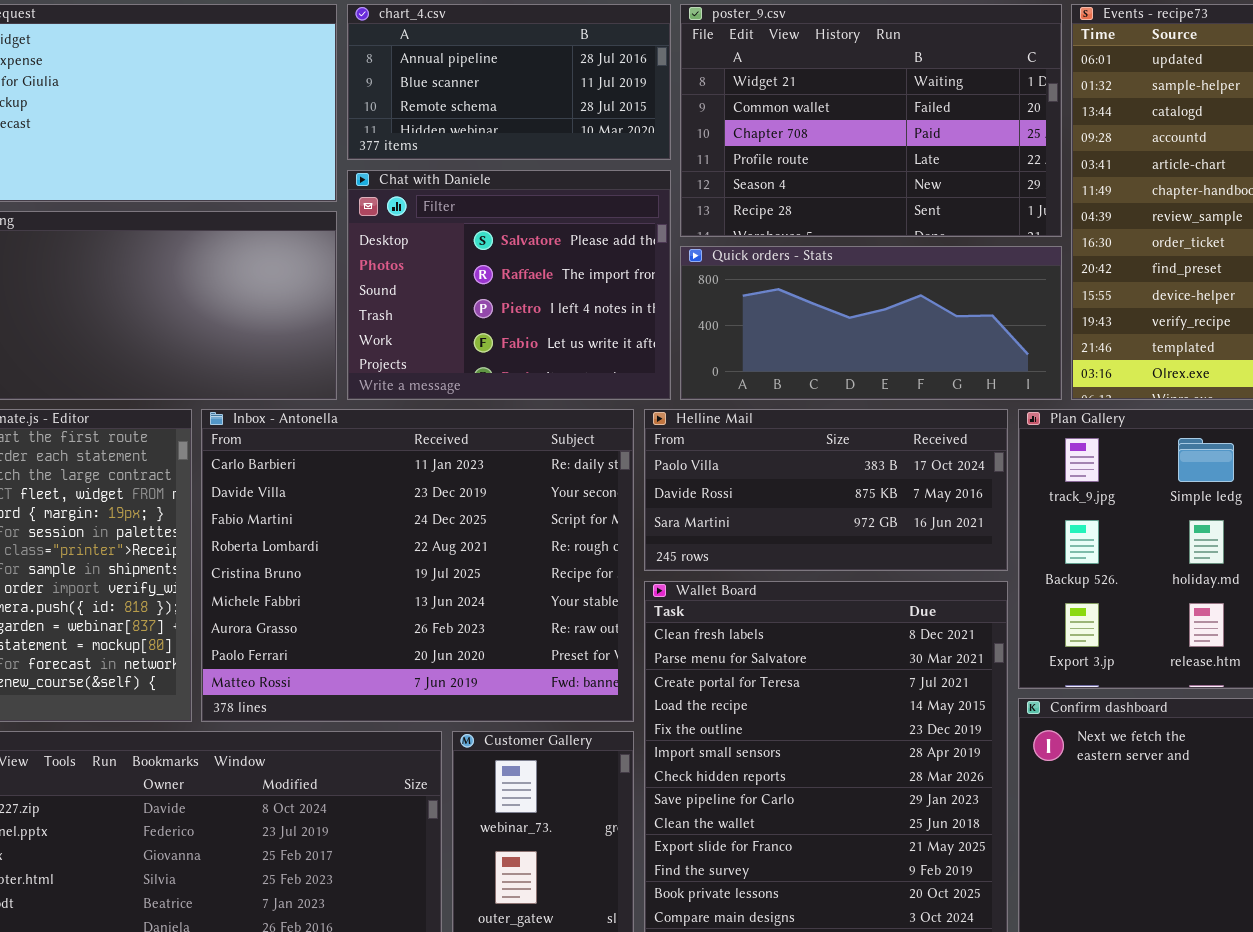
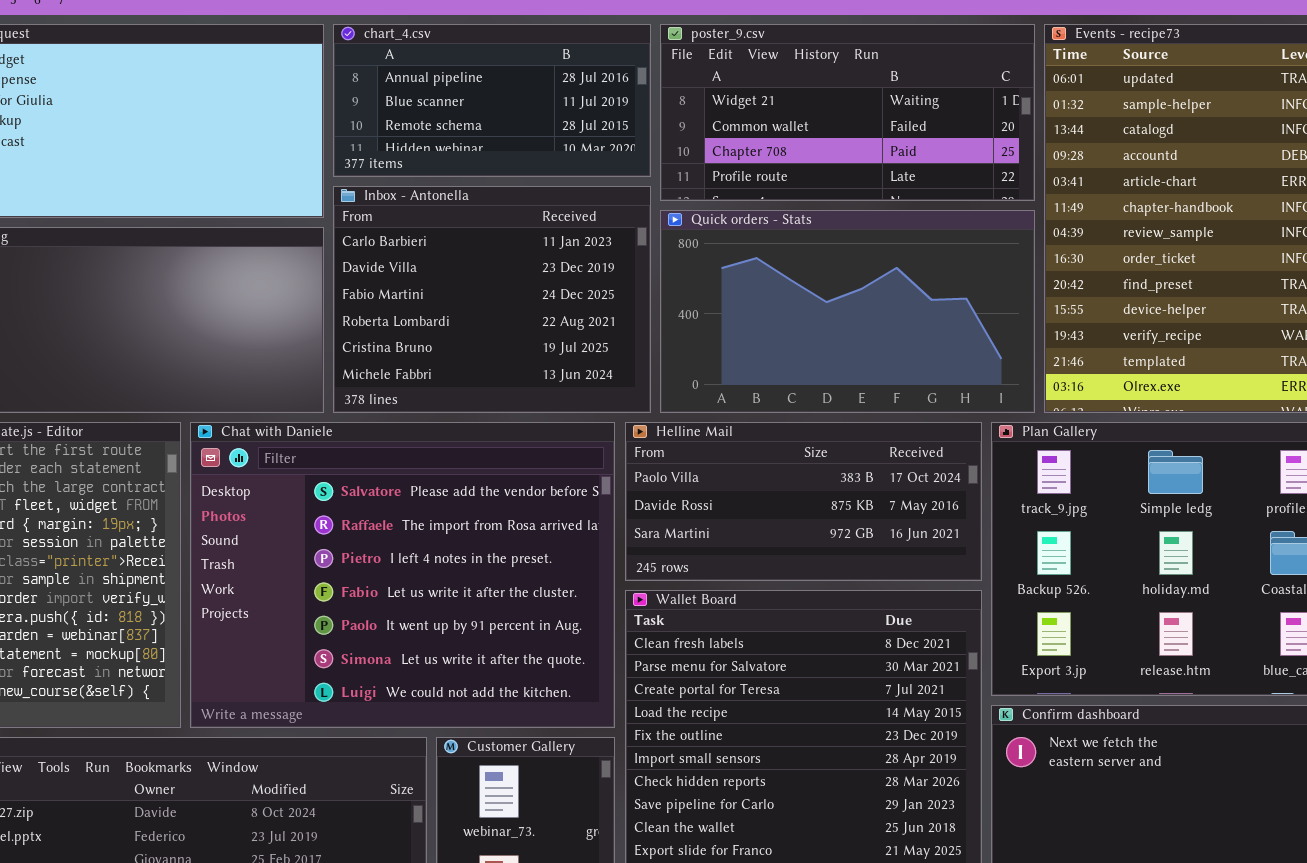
poster_9.csv: [680,4,1062,237] -> [660,24,1035,201], resized
Chat with Daniele: [347,170,671,400] -> [190,422,615,728], moved, resized
Quick orders - Stats: [680,246,1062,400] -> [660,210,1035,413], resized
Inbox - Antonella: [201,409,634,722] -> [333,186,651,413], moved, resized

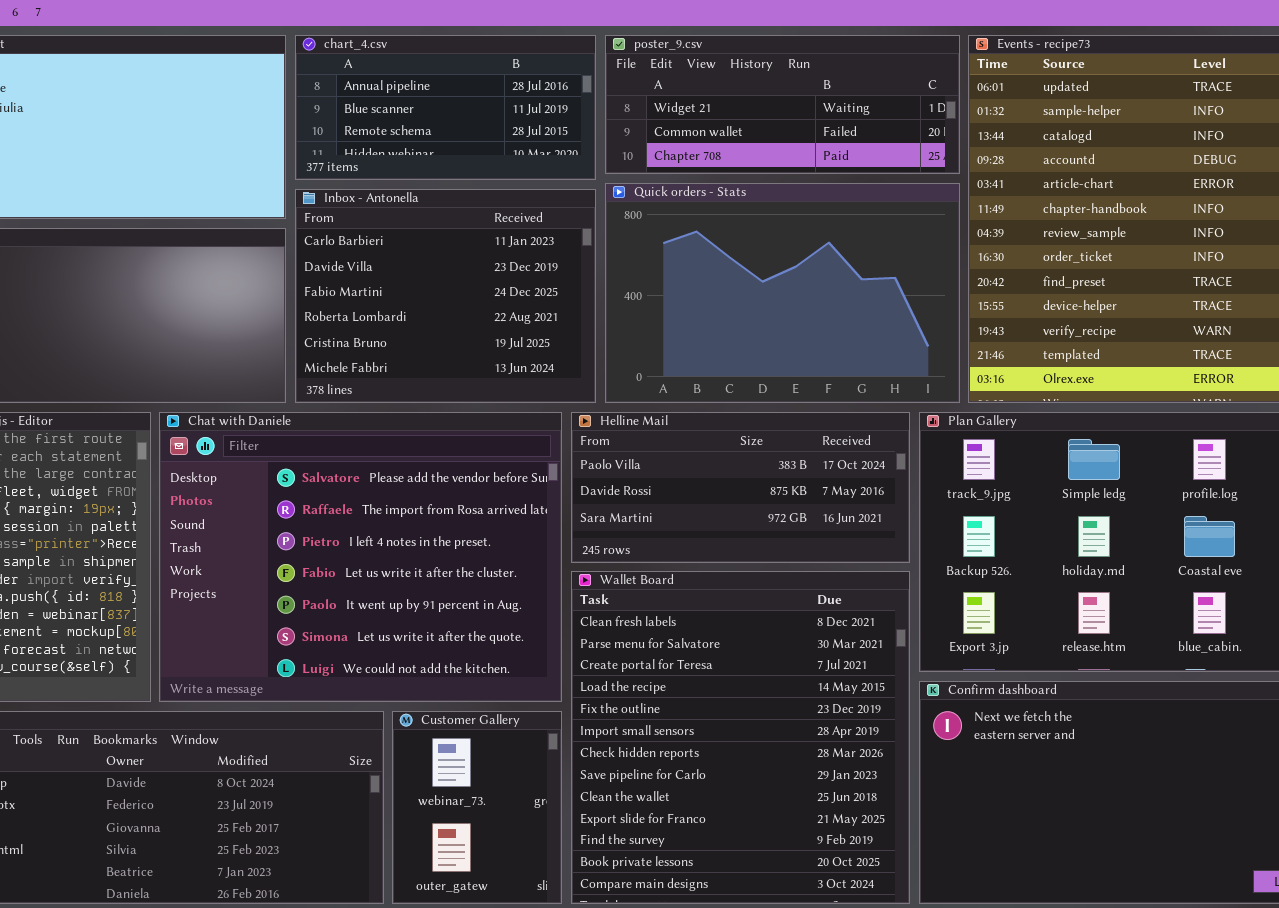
poster_9.csv: [660,24,1035,201] -> [605,35,960,174], resized
Quick orders - Stats: [660,210,1035,413] -> [605,183,960,403], resized

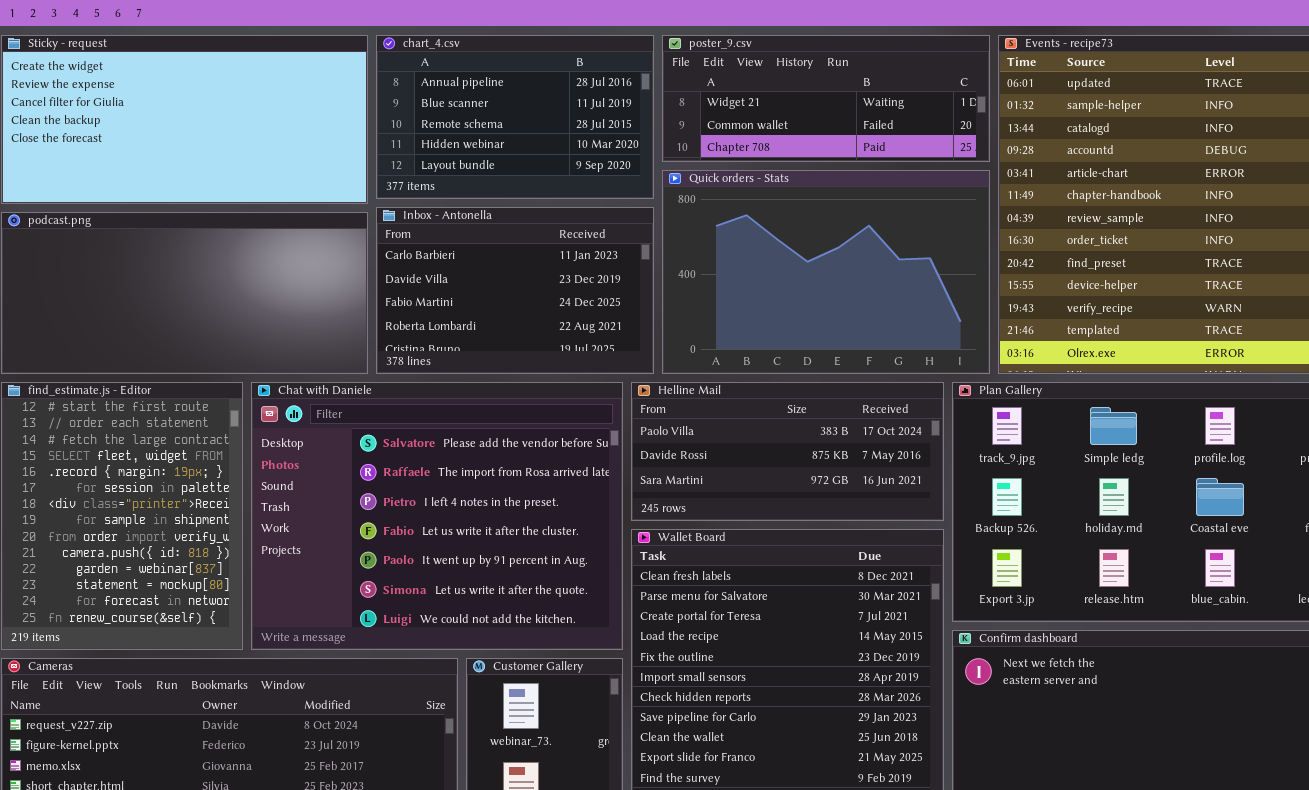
chart_4.csv: [295,35,596,180] -> [376,35,654,199], resized
Inbox - Antonella: [295,189,596,403] -> [376,207,654,374], resized

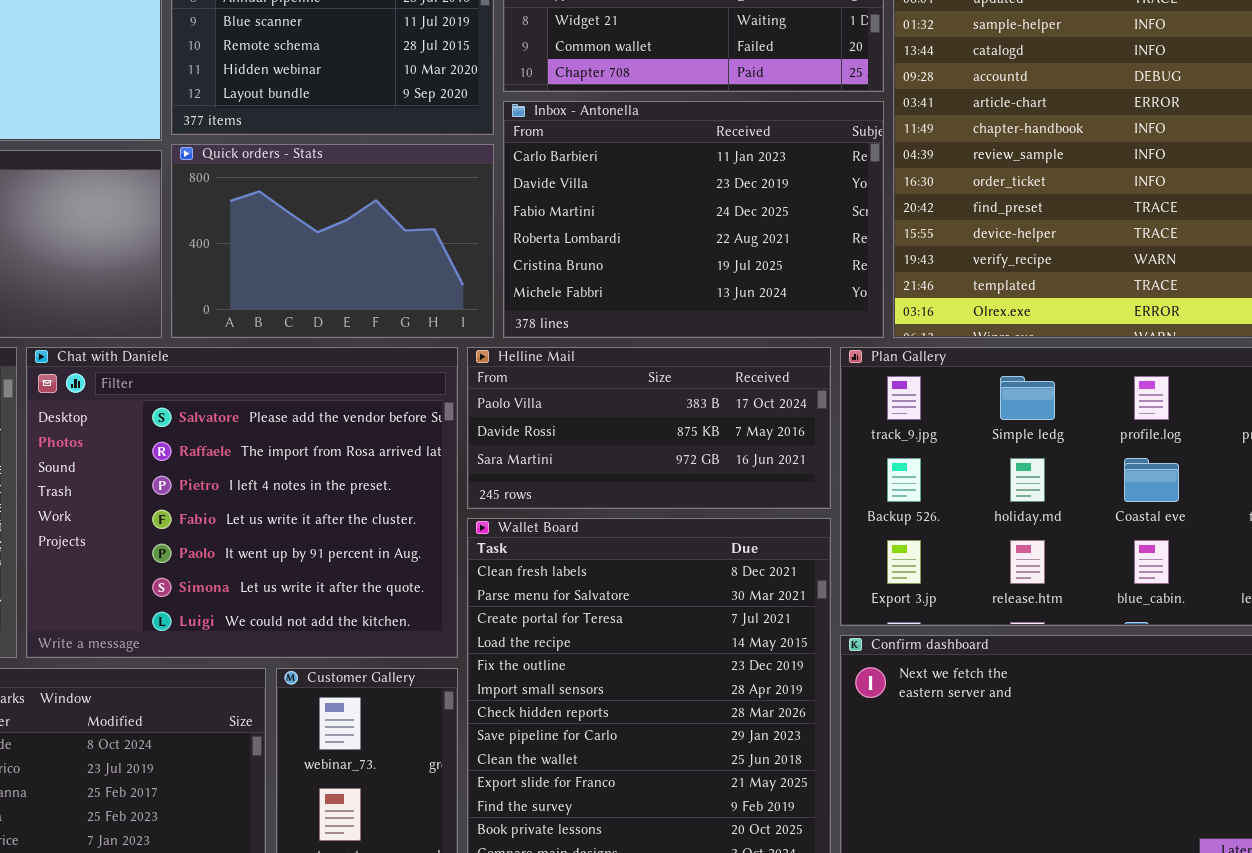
Quick orders - Stats: [662,170,990,374] -> [171,144,494,338], moved, resized
Inbox - Antonella: [376,207,654,374] -> [503,101,884,338], moved, resized

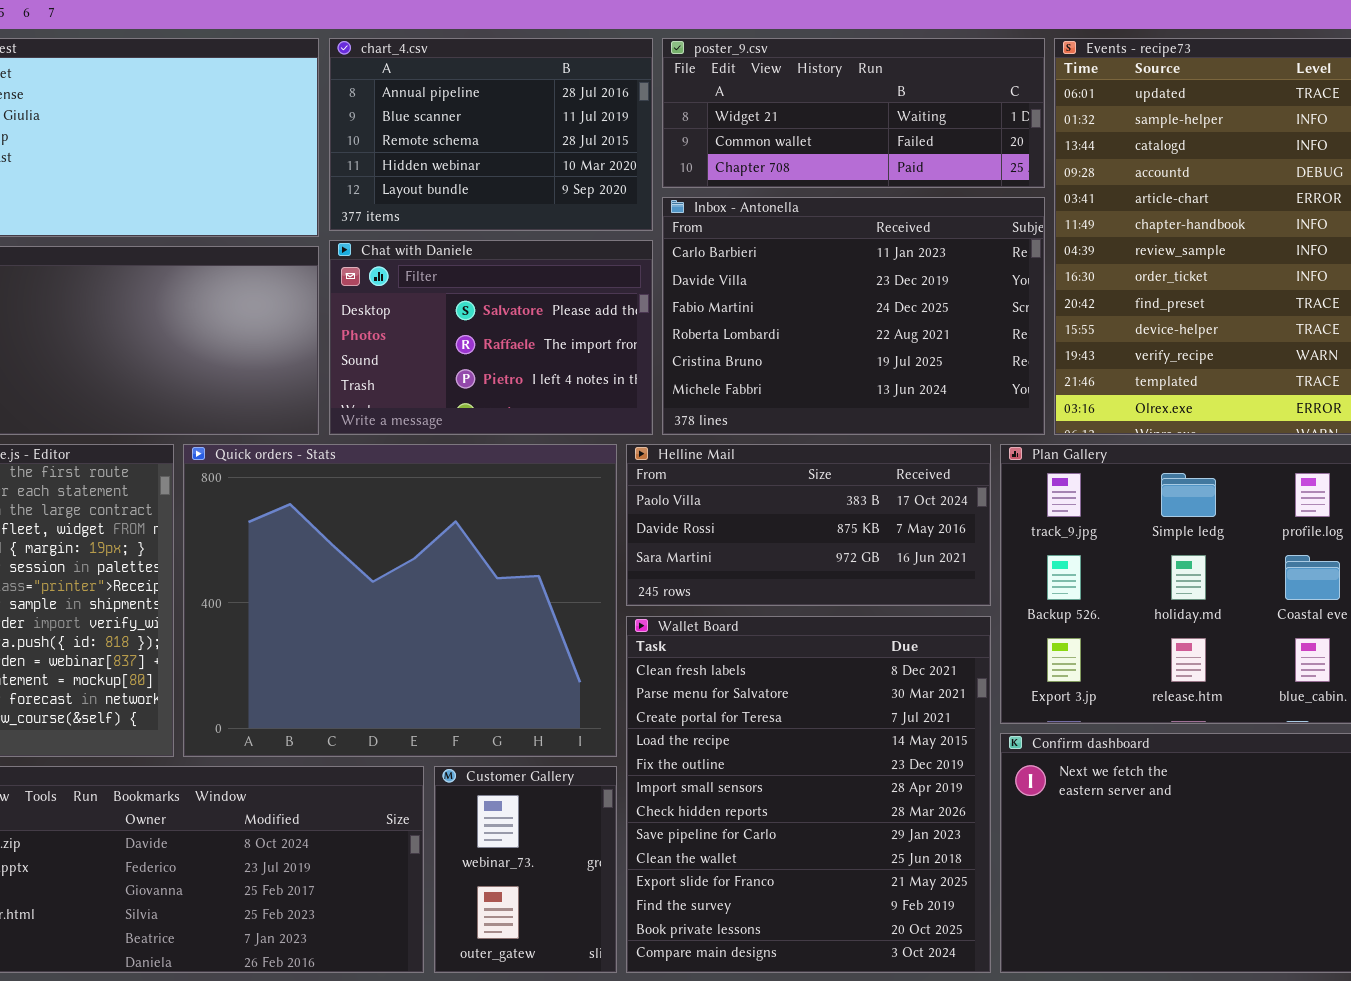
Quick orders - Stats: [171,144,494,338] -> [183,444,617,757], moved, resized
Chat with Daniele: [26,347,458,658] -> [329,240,653,435], moved, resized

